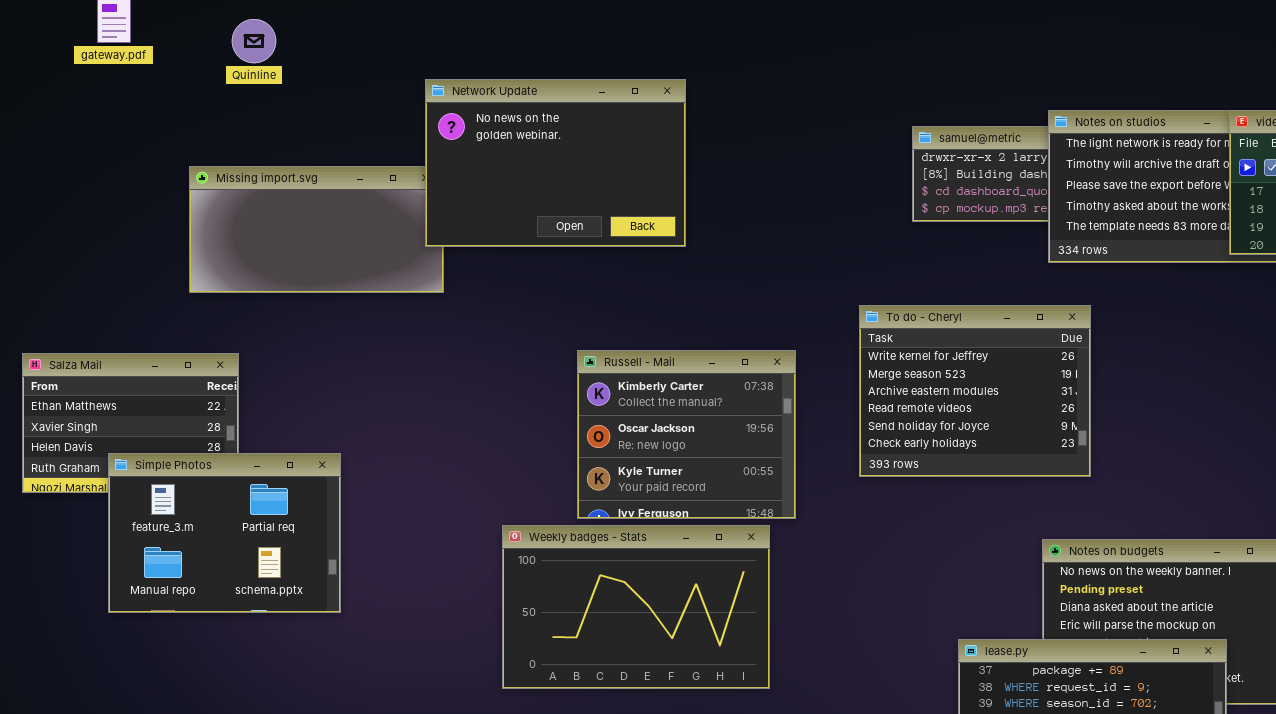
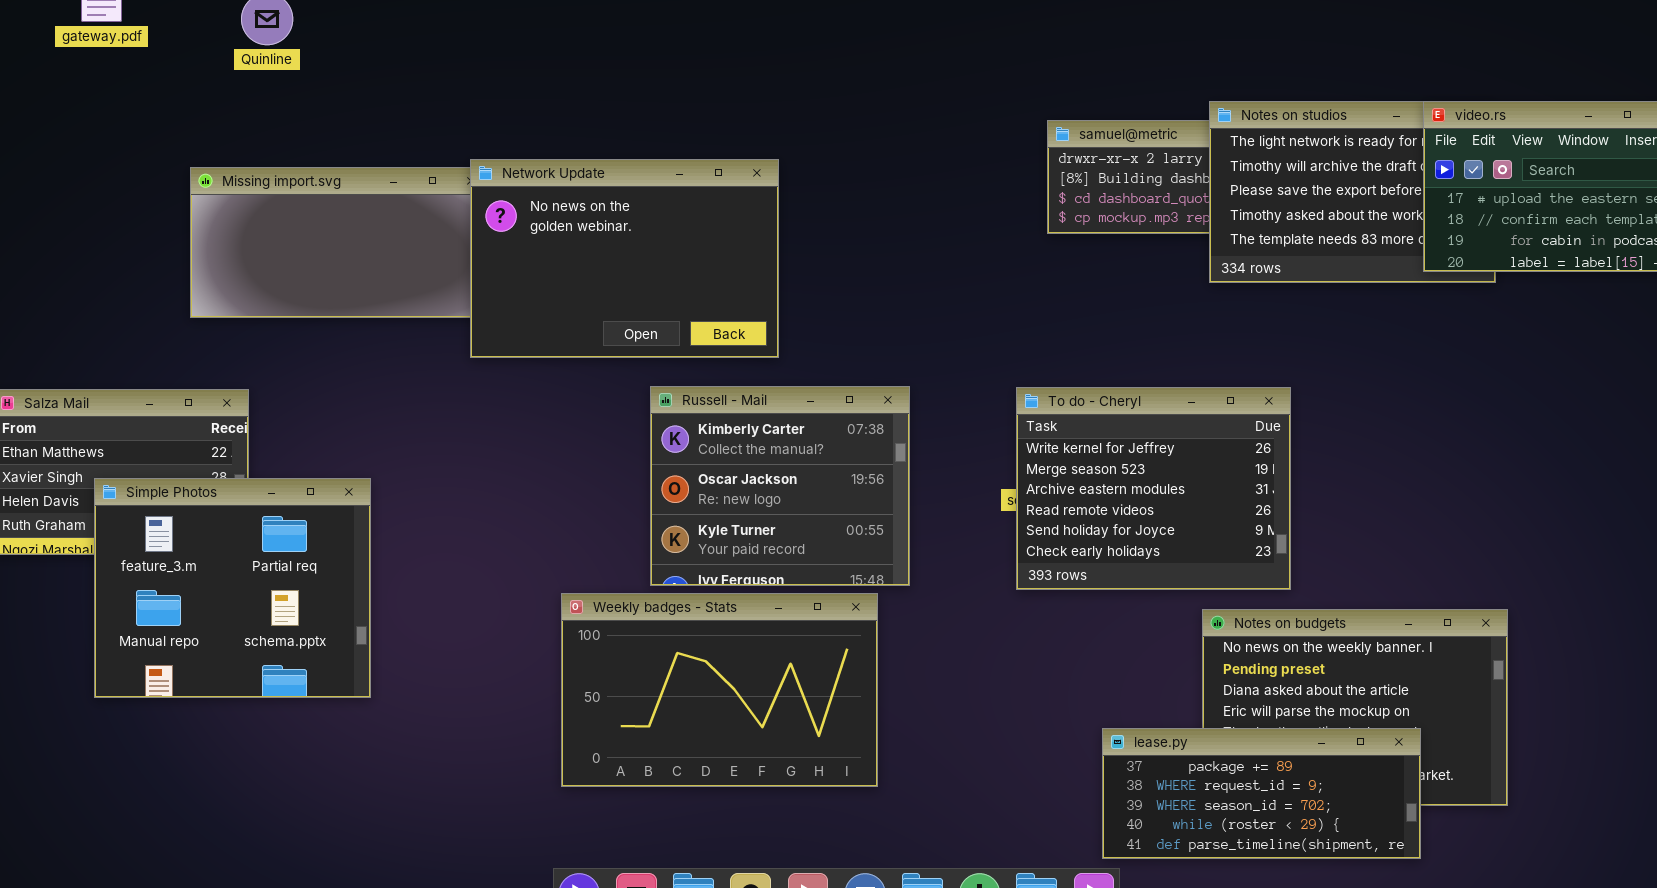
Network Update: [425,79,686,247] -> [470,159,779,358], moved
To do - Cheryl: [859,305,1091,477] -> [1016,387,1291,590], moved
Simple Photos: [108,453,341,613] -> [94,478,371,698], resized

